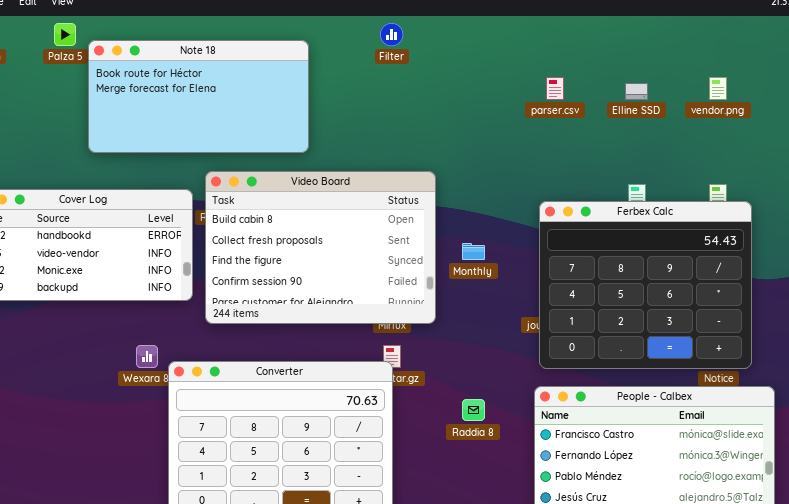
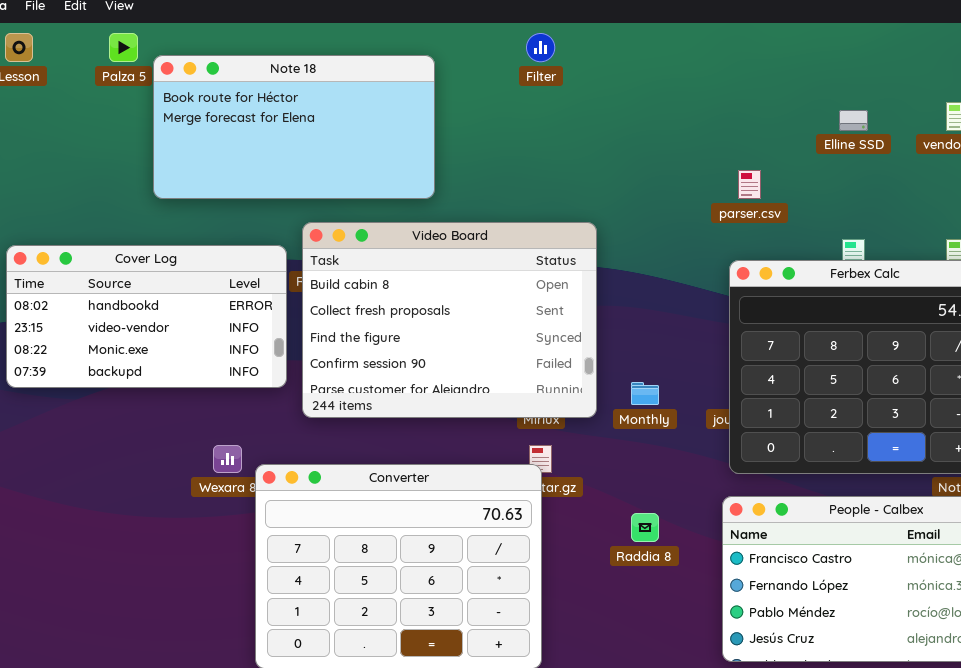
parser.csv: [546,77,564,100] -> [738,170,761,199], moved
Monthly: [462,243,485,260] -> [631,382,659,405], moved

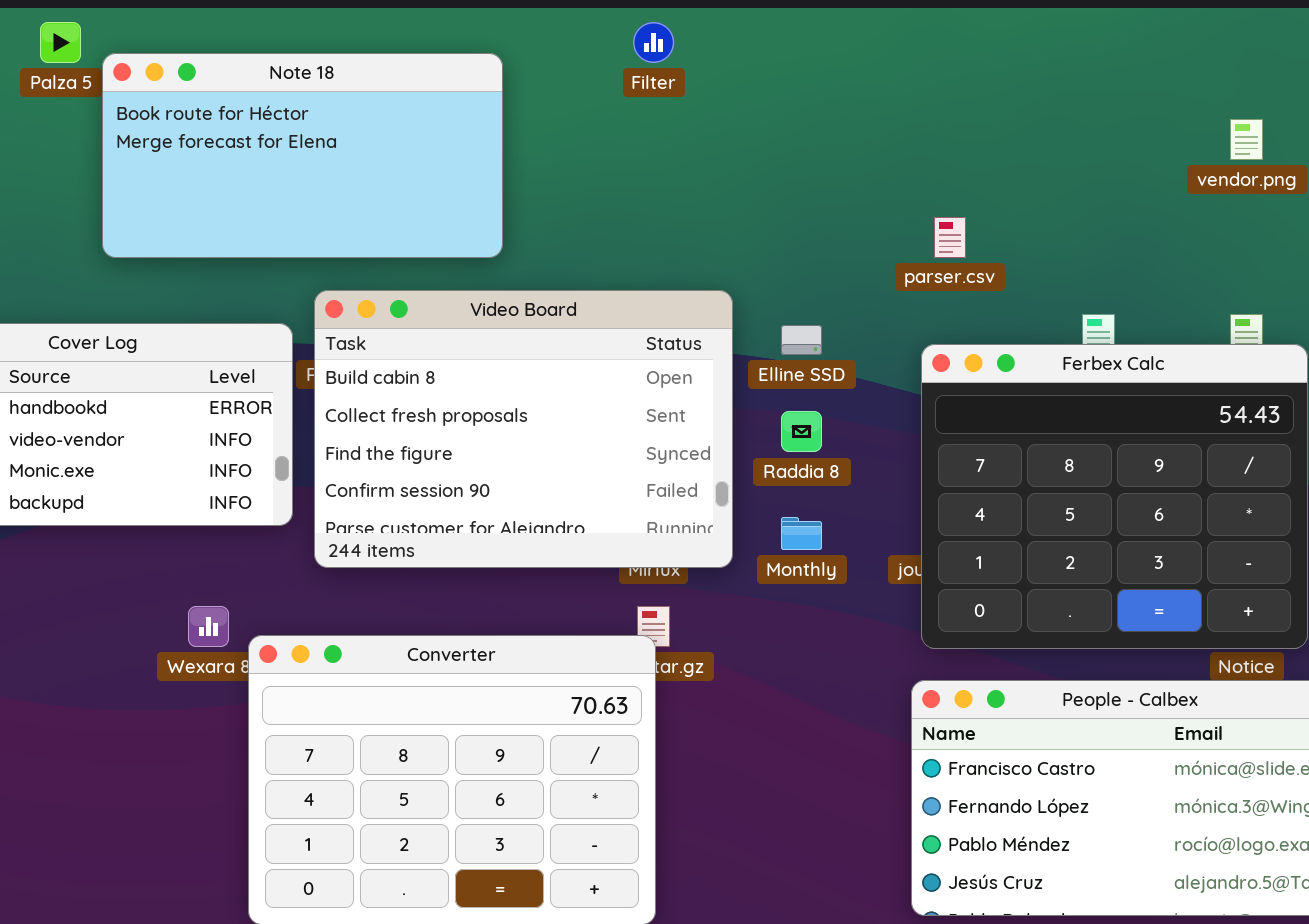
Elline SSD: [839,110,868,131] -> [781,325,822,355], moved
Raddia 8: [631,513,659,542] -> [781,411,822,452], moved

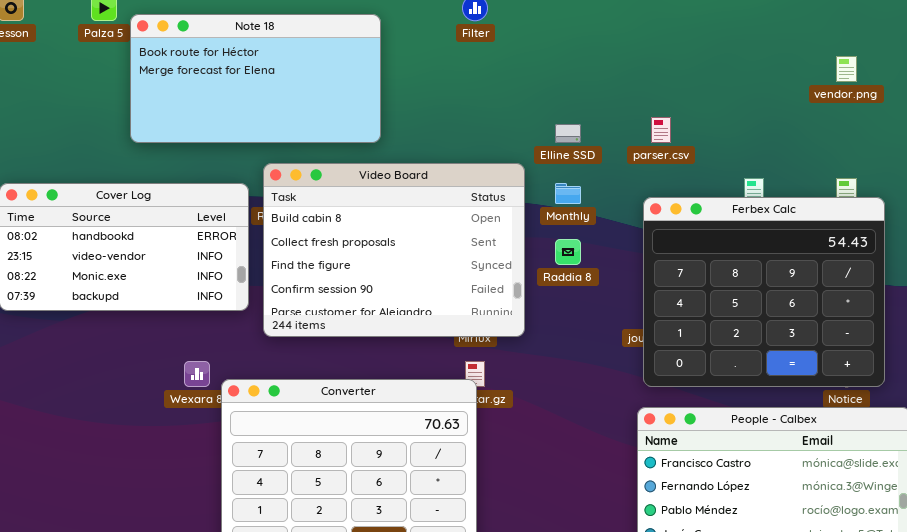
Elline SSD: [781,325,822,355] -> [555,124,581,143], moved
Monthly: [781,517,822,550] -> [555,183,581,204], moved

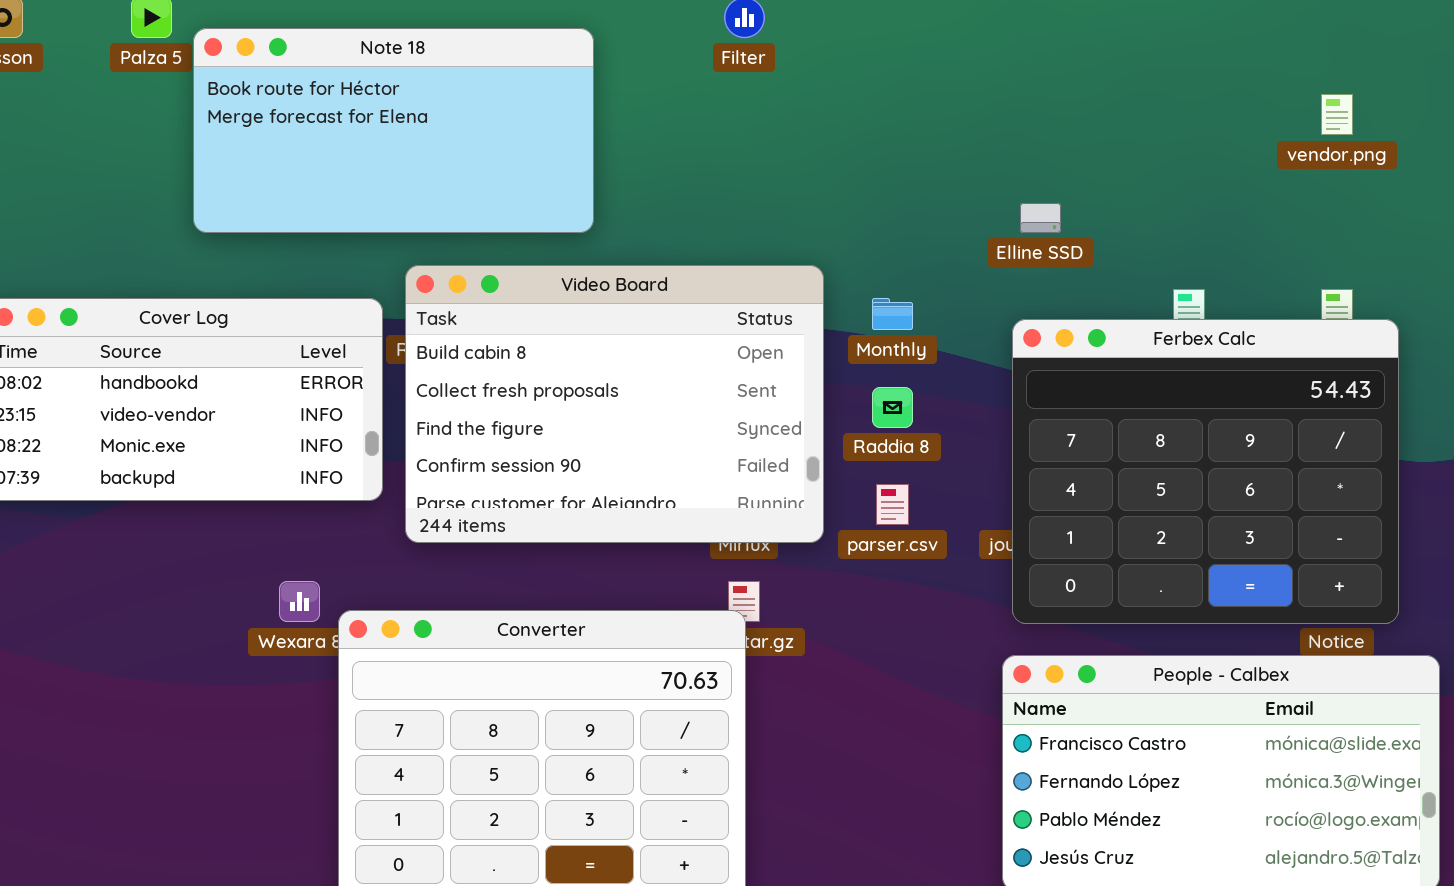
parser.csv: [651,117,671,143] -> [876,484,909,525], moved
Elline SSD: [555,124,581,143] -> [1020,203,1061,233], moved

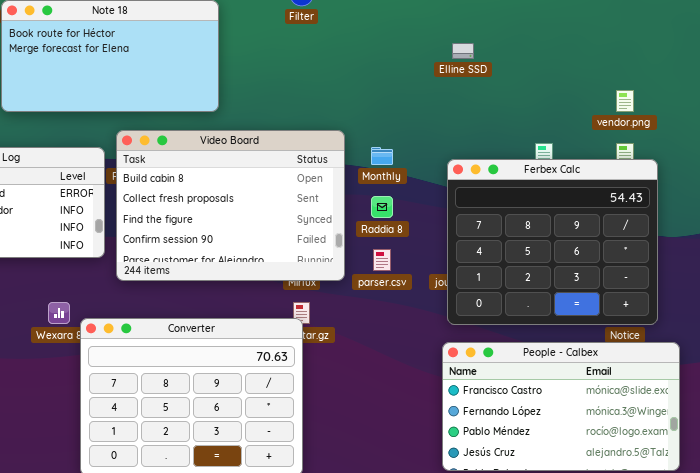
vendor.png: [1321,94,1353,135] -> [616,90,634,112], moved
Elline SSD: [1020,203,1061,233] -> [452,43,474,59], moved

